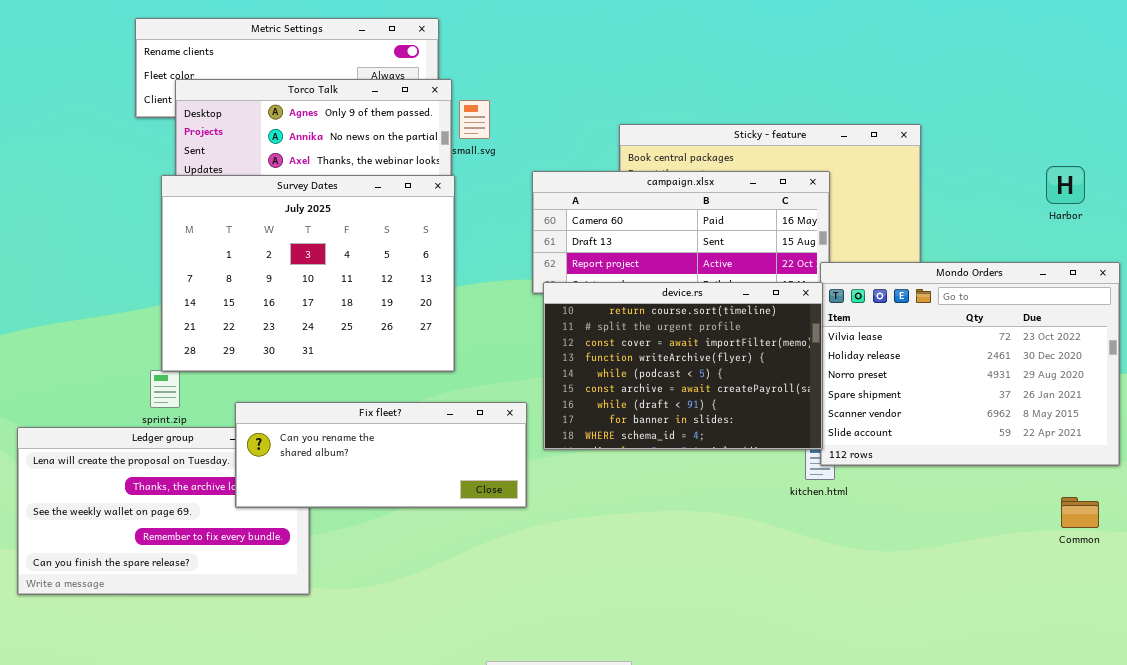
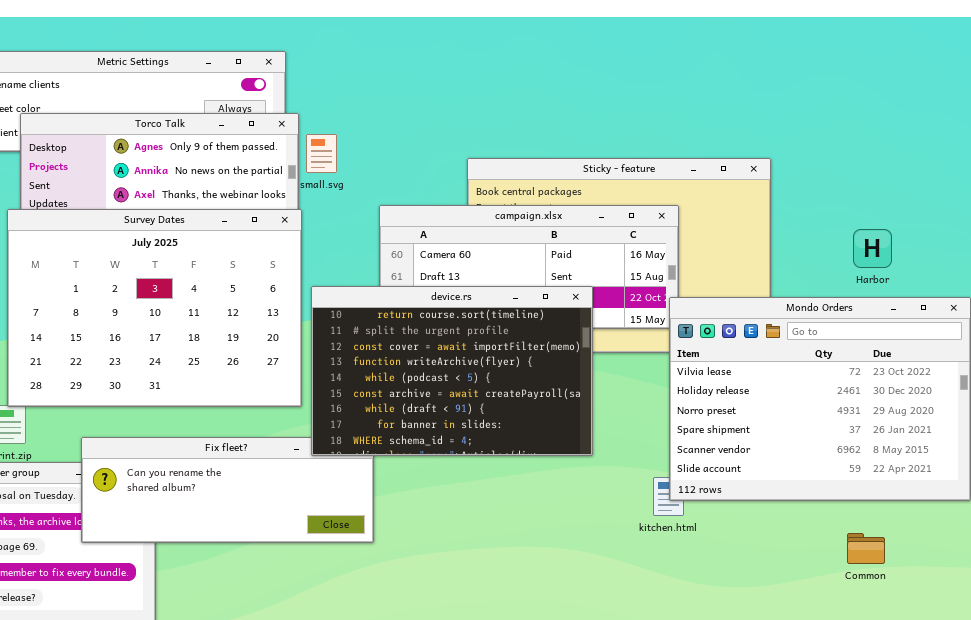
Harbor: [1046,166,1085,204] -> [853,229,892,268], moved
device.rs: [543,282,823,450] -> [311,286,593,456], moved
Common: [1061,497,1099,528] -> [847,533,885,564], moved

